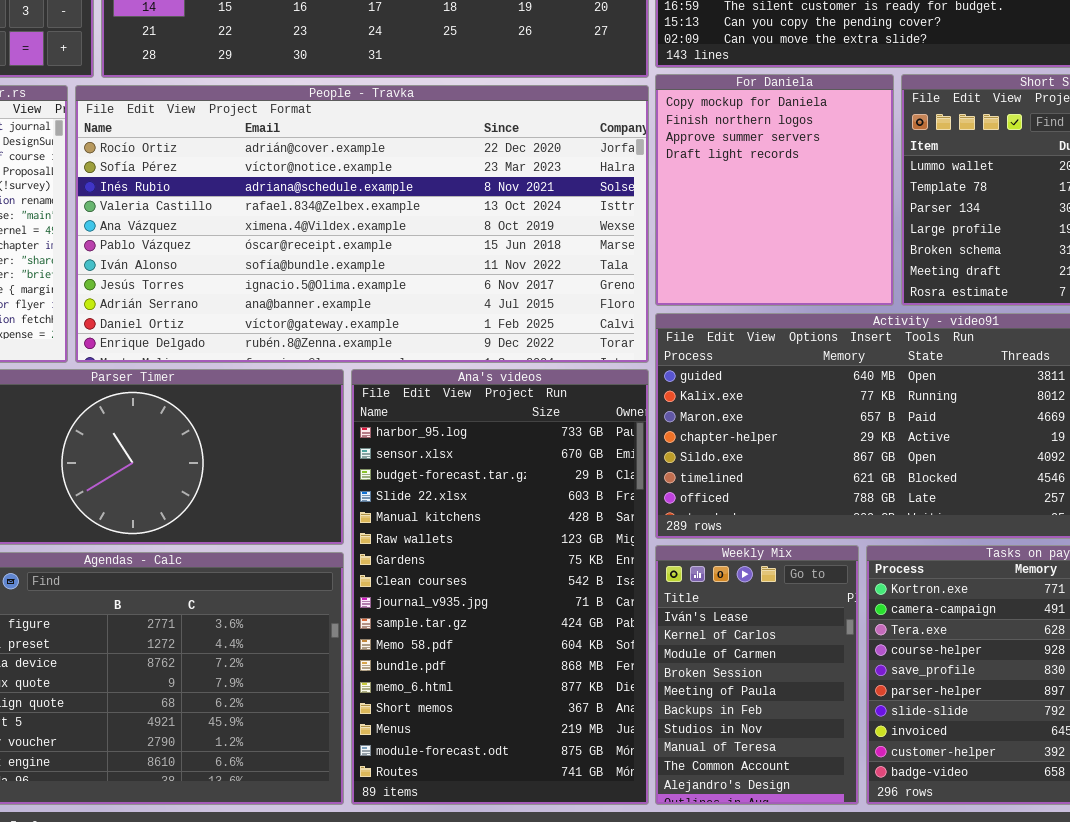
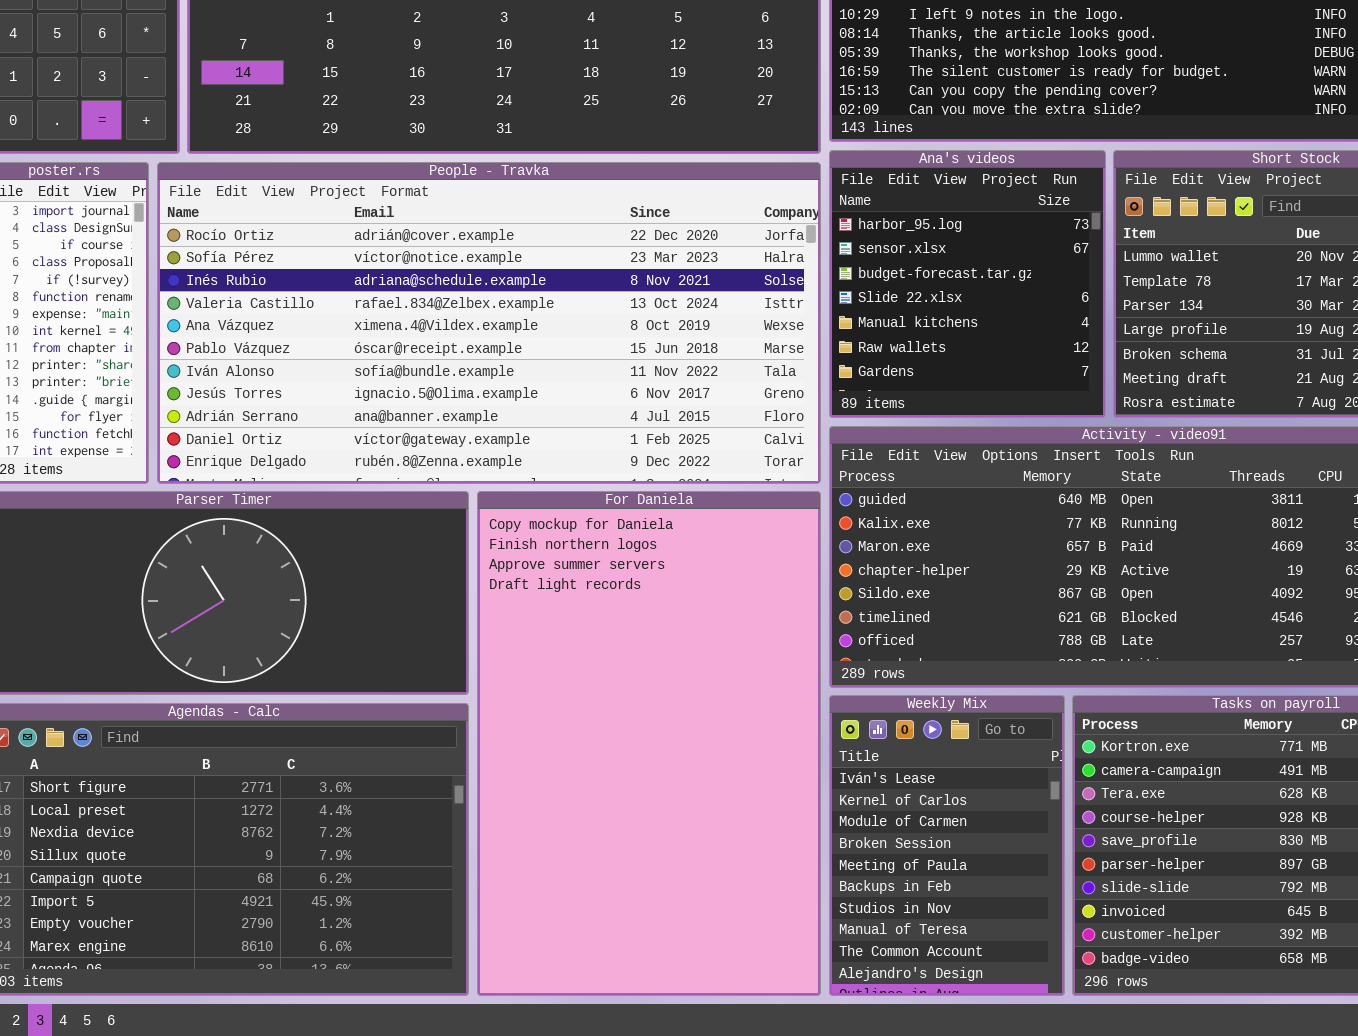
For Daniela: [655,74,894,306] -> [477,491,821,996], moved, resized
Ana's videos: [351,369,649,805] -> [829,150,1106,418], moved, resized

